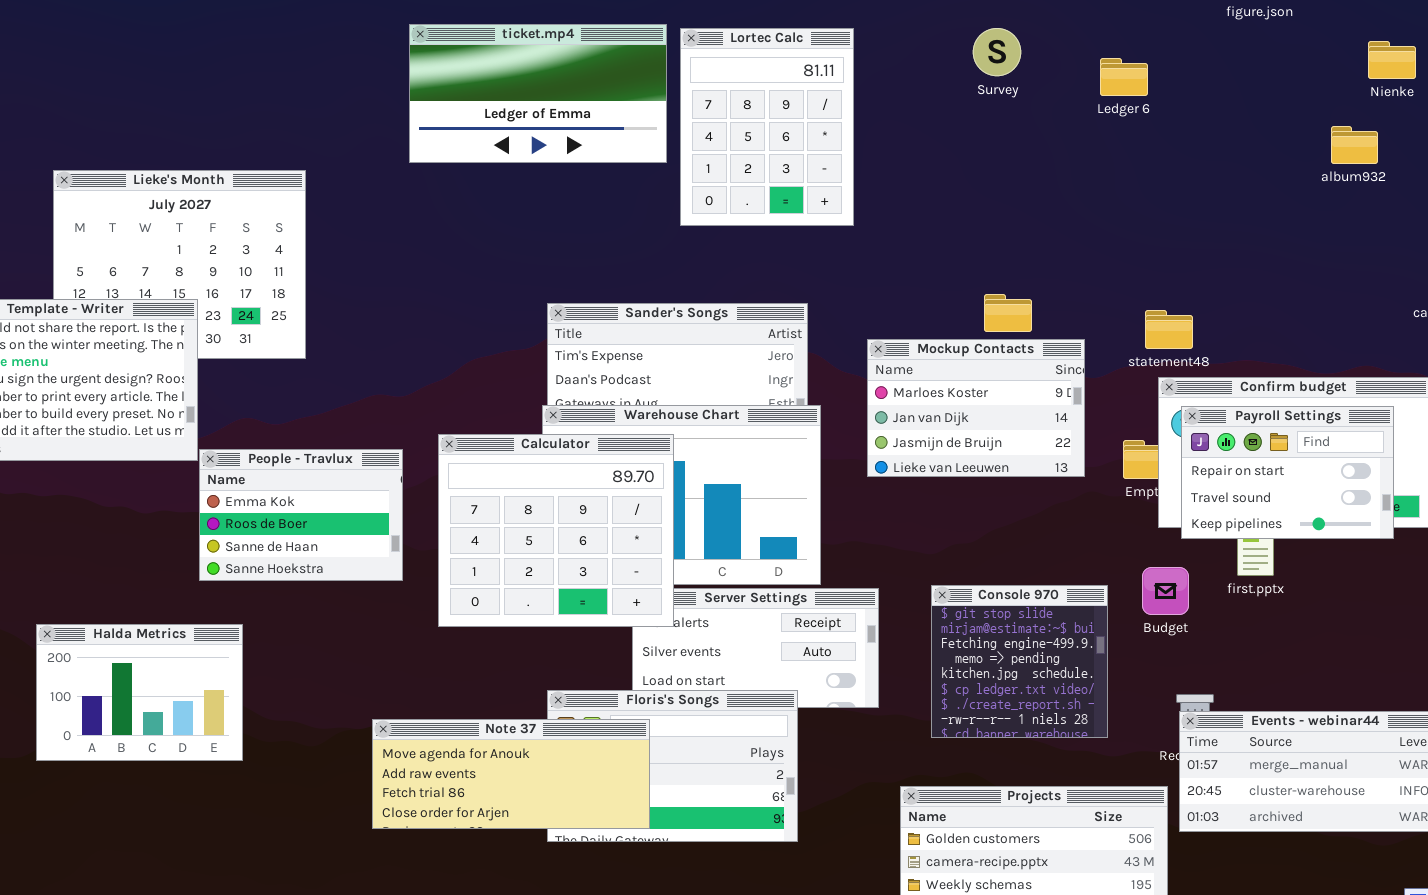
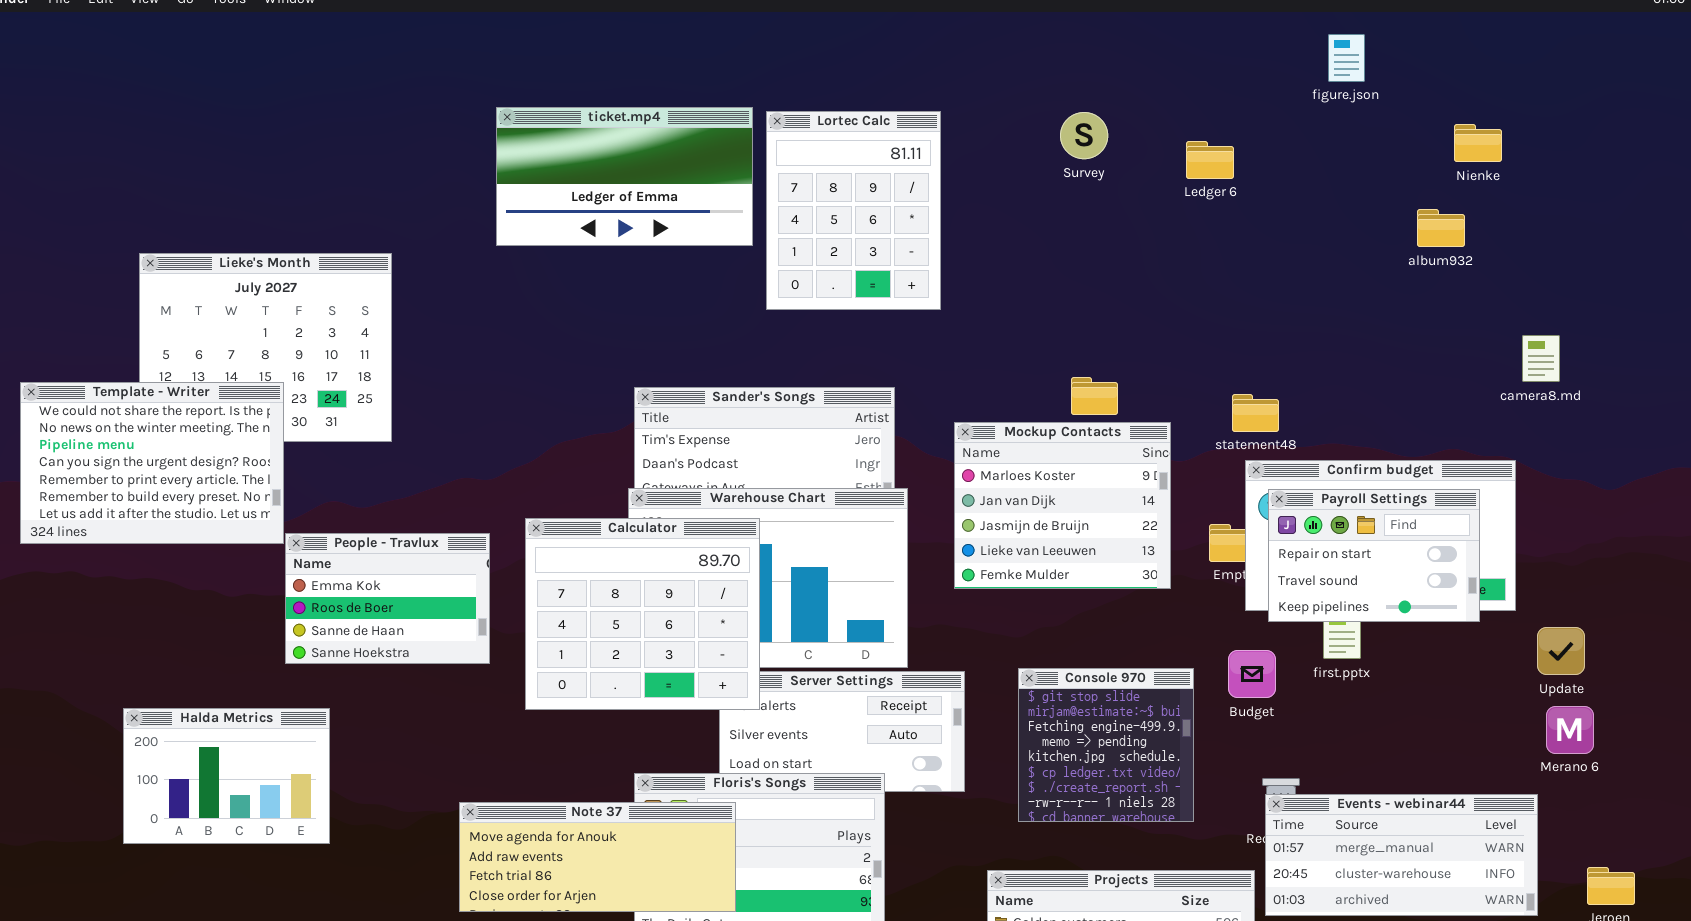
Mockup Contacts: [867,339,1085,477] -> [954,422,1171,589], resized

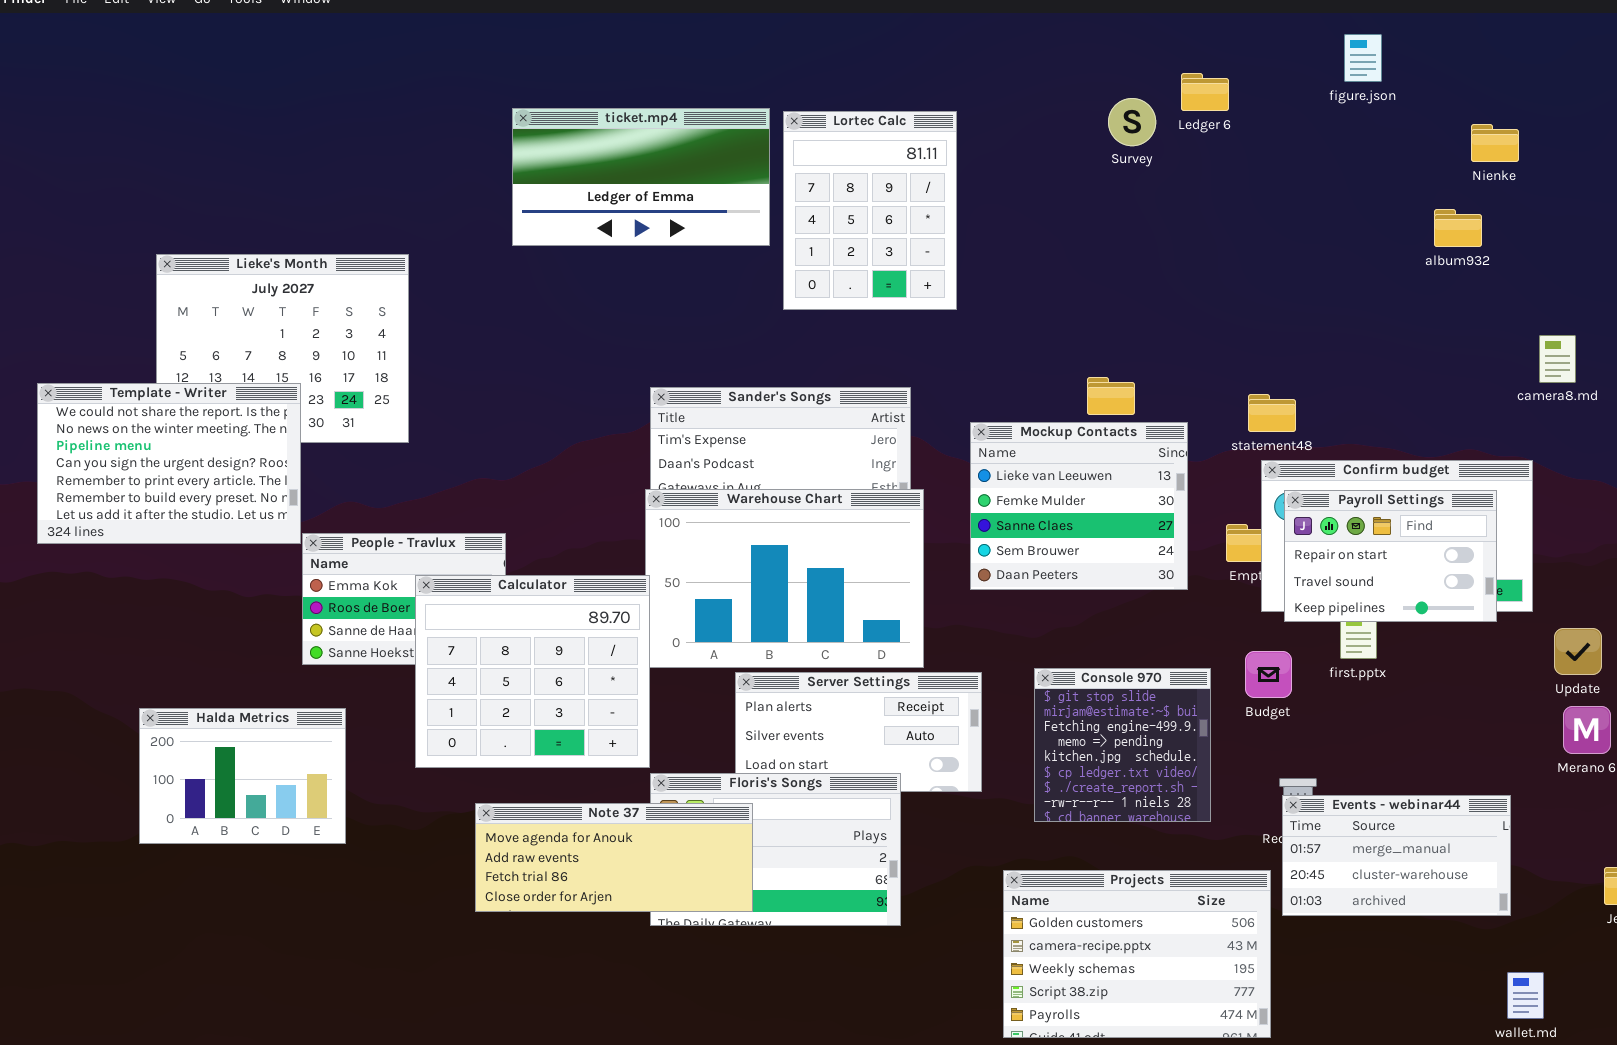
Survey: [1060,112,1108,159] -> [1108,98,1156,146], moved
Ledger 6: [1186,141,1234,179] -> [1181,73,1229,111], moved
Mockup Contacts: [954,422,1171,589] -> [970,422,1188,590], scrolled down 3 rows
Calculator: [525,518,760,710] -> [415,575,650,768], moved
Events - webinar44: [1265,794,1538,916] -> [1282,795,1511,916], resized

